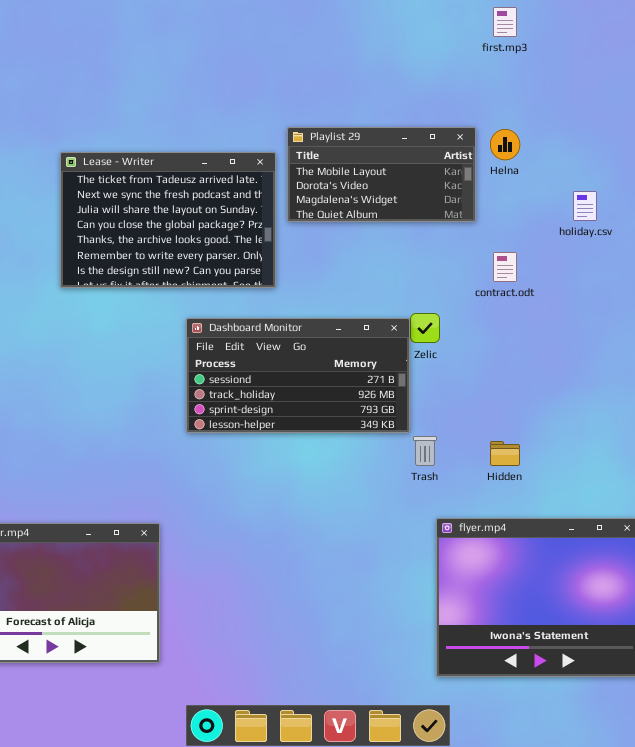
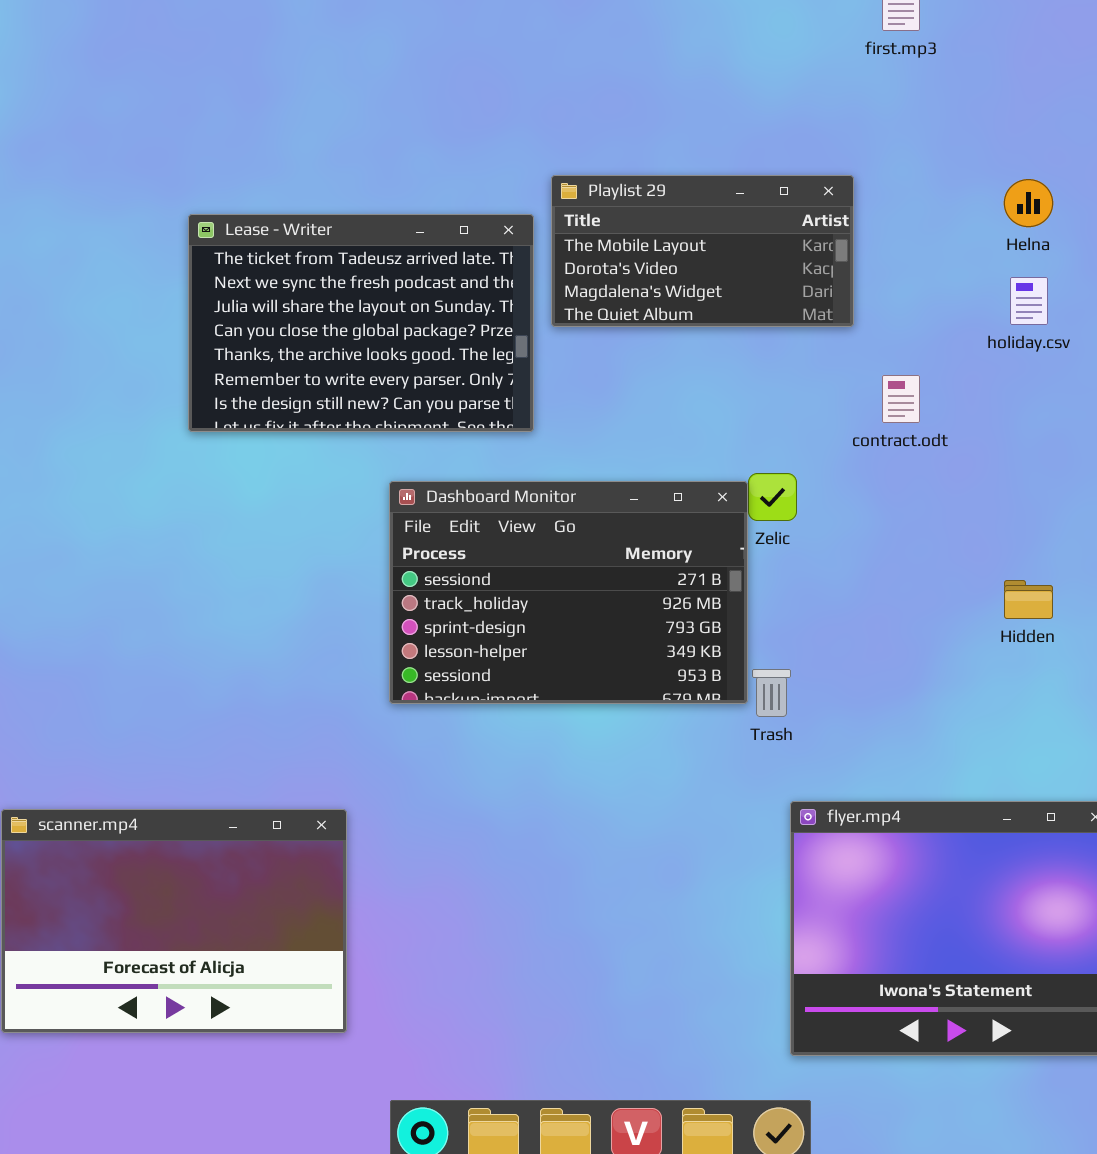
Helna: [490,129,520,160] -> [1004,179,1053,227], moved
Dashboard Monitor: [186,318,410,433] -> [389,481,748,704], resized
Hidden: [490,441,520,466] -> [1004,580,1053,619], moved

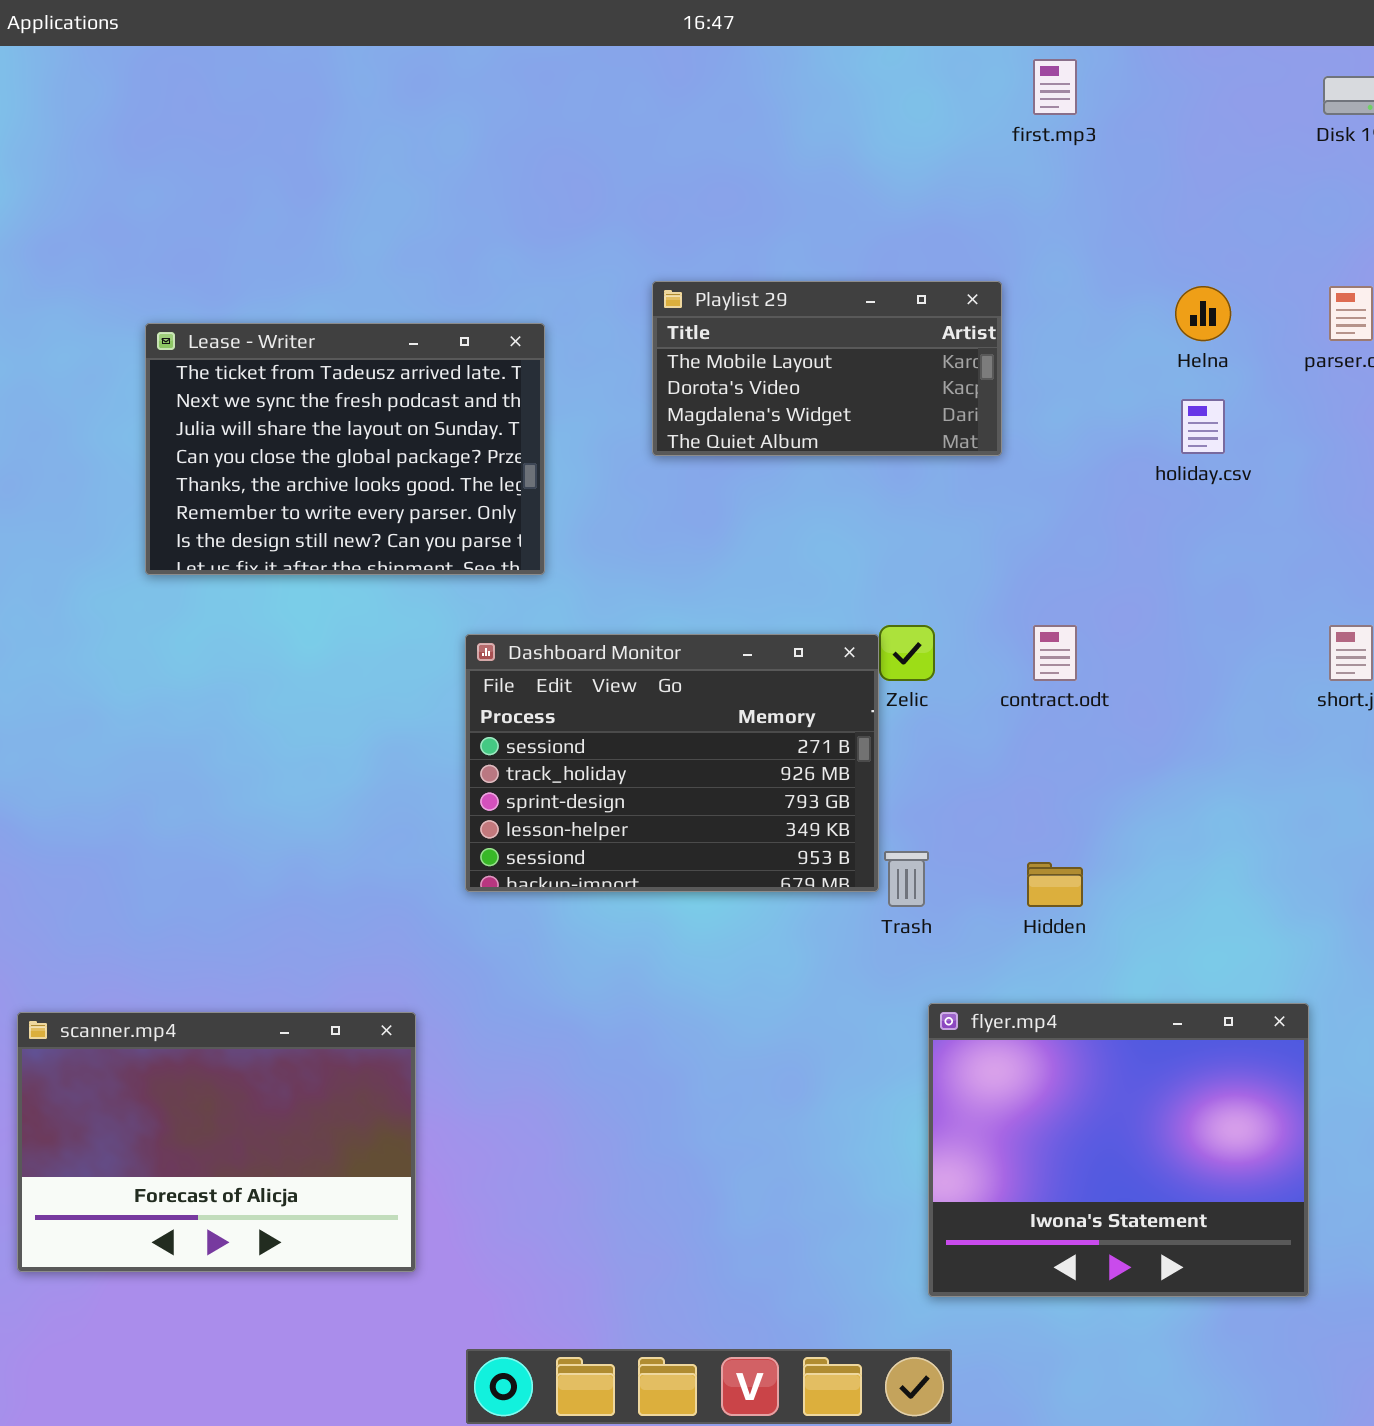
Lease - Writer: [188,214,534,432] -> [145,323,545,575], moved
contract.odt: [882,375,920,423] -> [1033,625,1077,681], moved
Hidden: [1004,580,1053,619] -> [1027,862,1083,907], moved

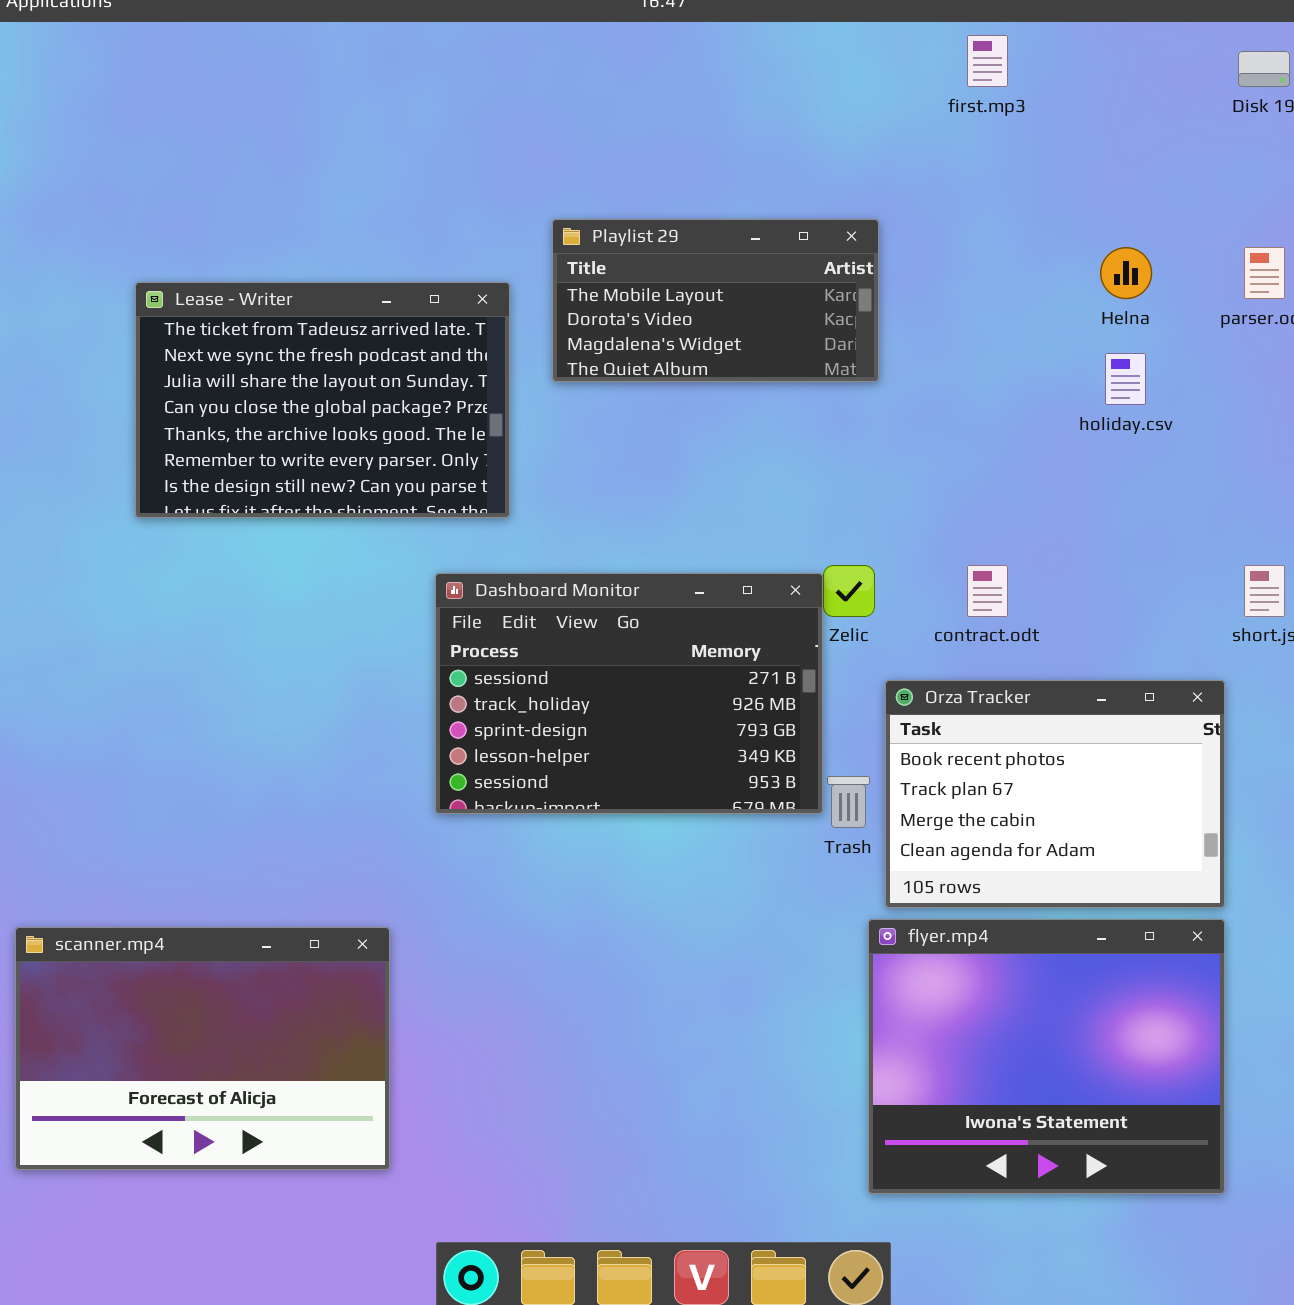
Playlist 29: [652,281,1002,456] -> [552,219,879,382], moved
Orza Tracker: none -> [885,680,1225,908], opened

